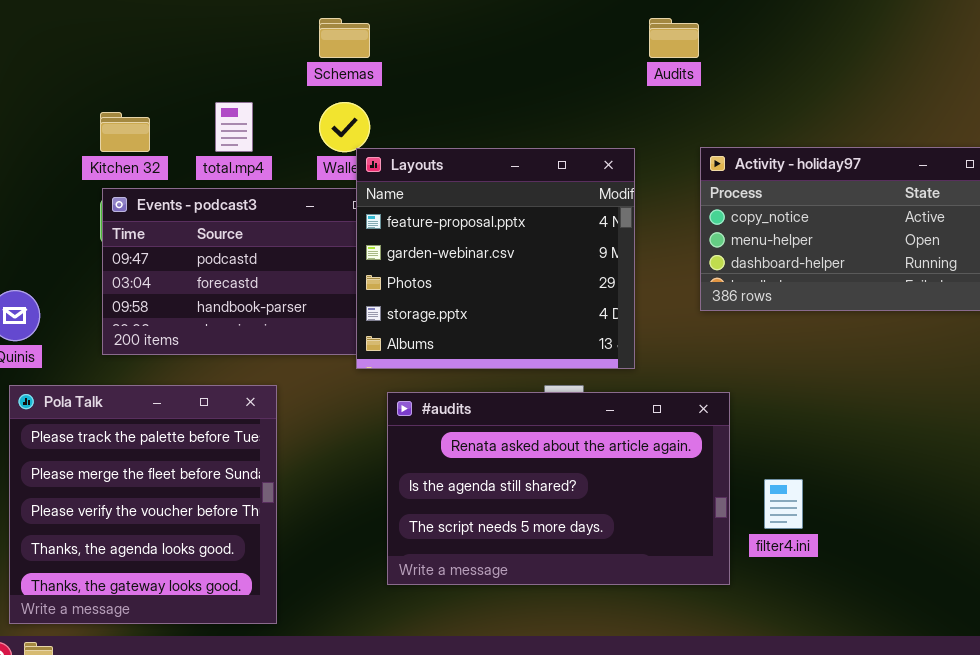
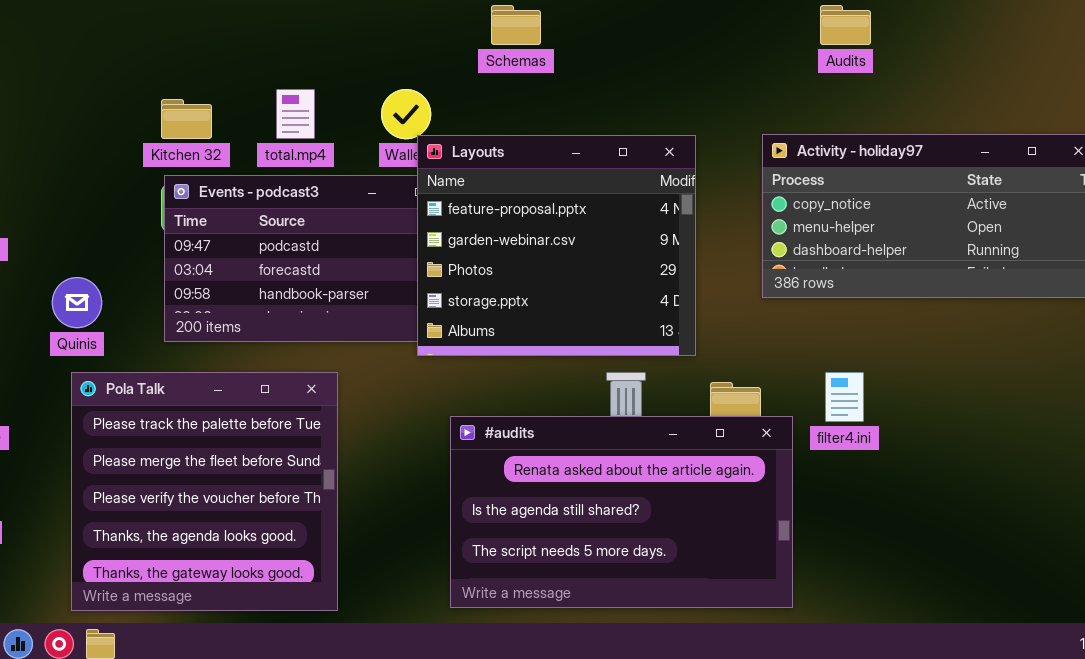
Schemas: [319,18,370,58] -> [491,5,541,45], moved
Audits: [649,18,699,58] -> [820,5,871,45], moved
#audits: [387,392,730,585] -> [450,416,793,608], moved
filter4.ini: [764,479,803,529] -> [825,372,864,422], moved

